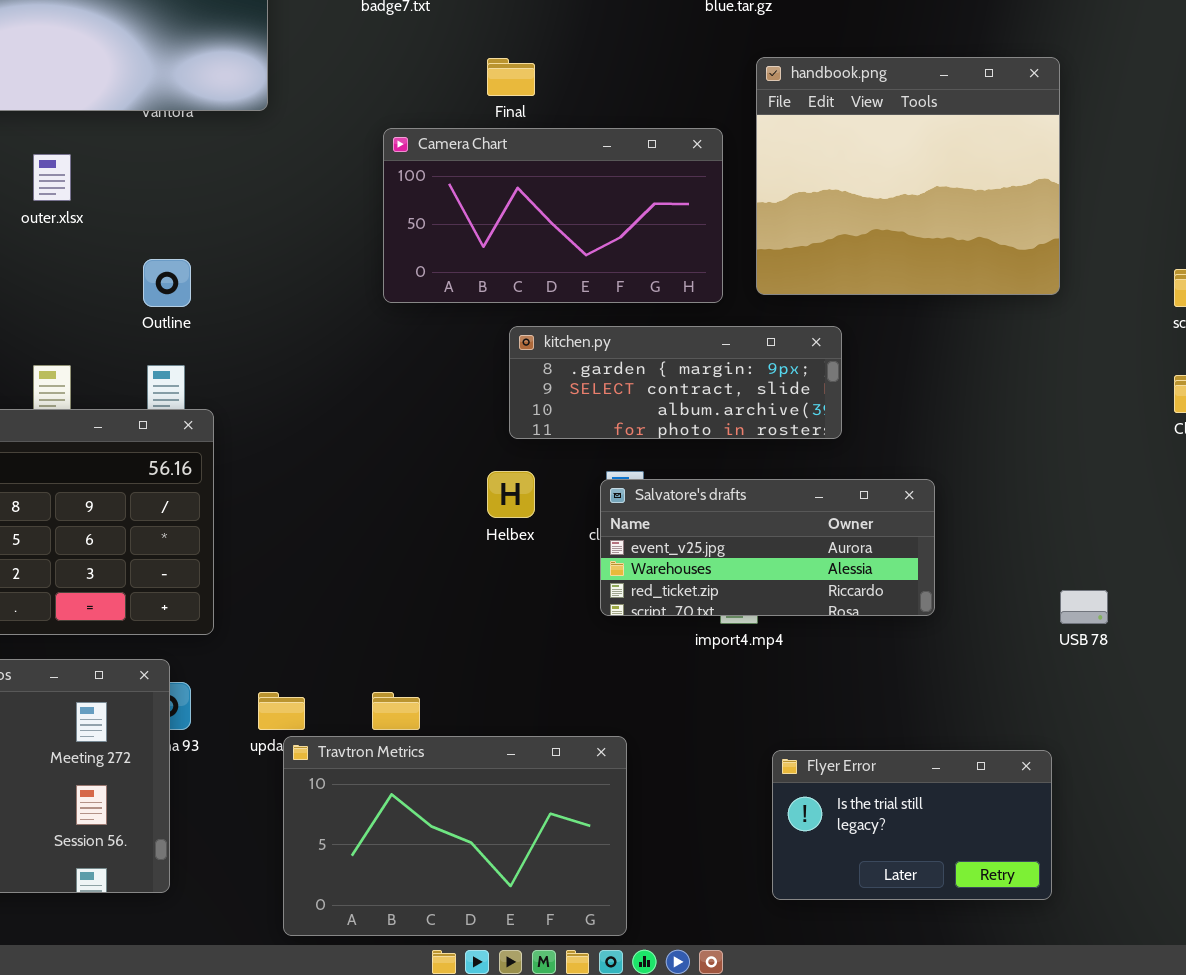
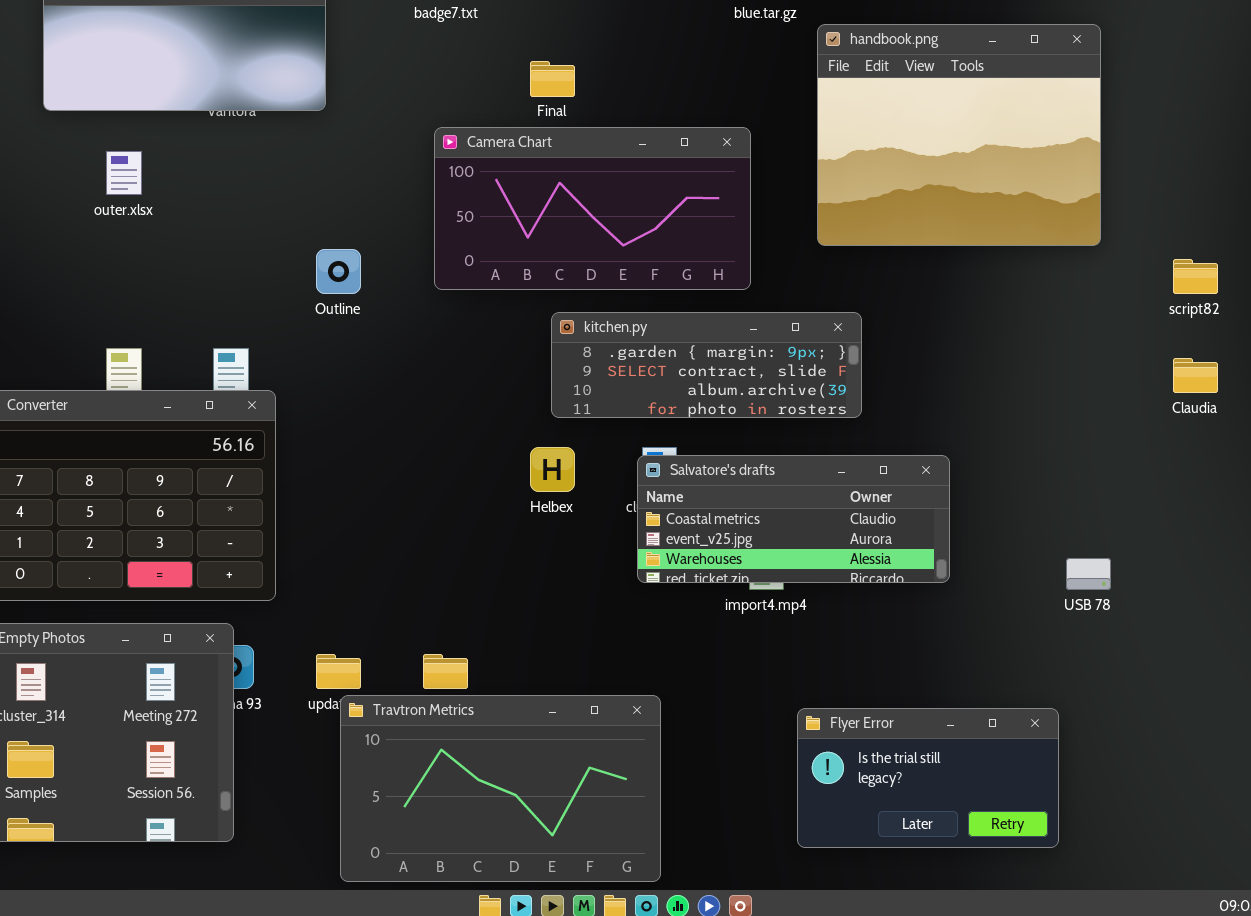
handbook.png: [756,57,1060,295] -> [817,24,1101,246], moved
Outline: [143,259,191,307] -> [316,249,361,294], moved
Salvatore's drafts: [600,479,935,616] -> [637,455,950,583], scrolled up 1 row

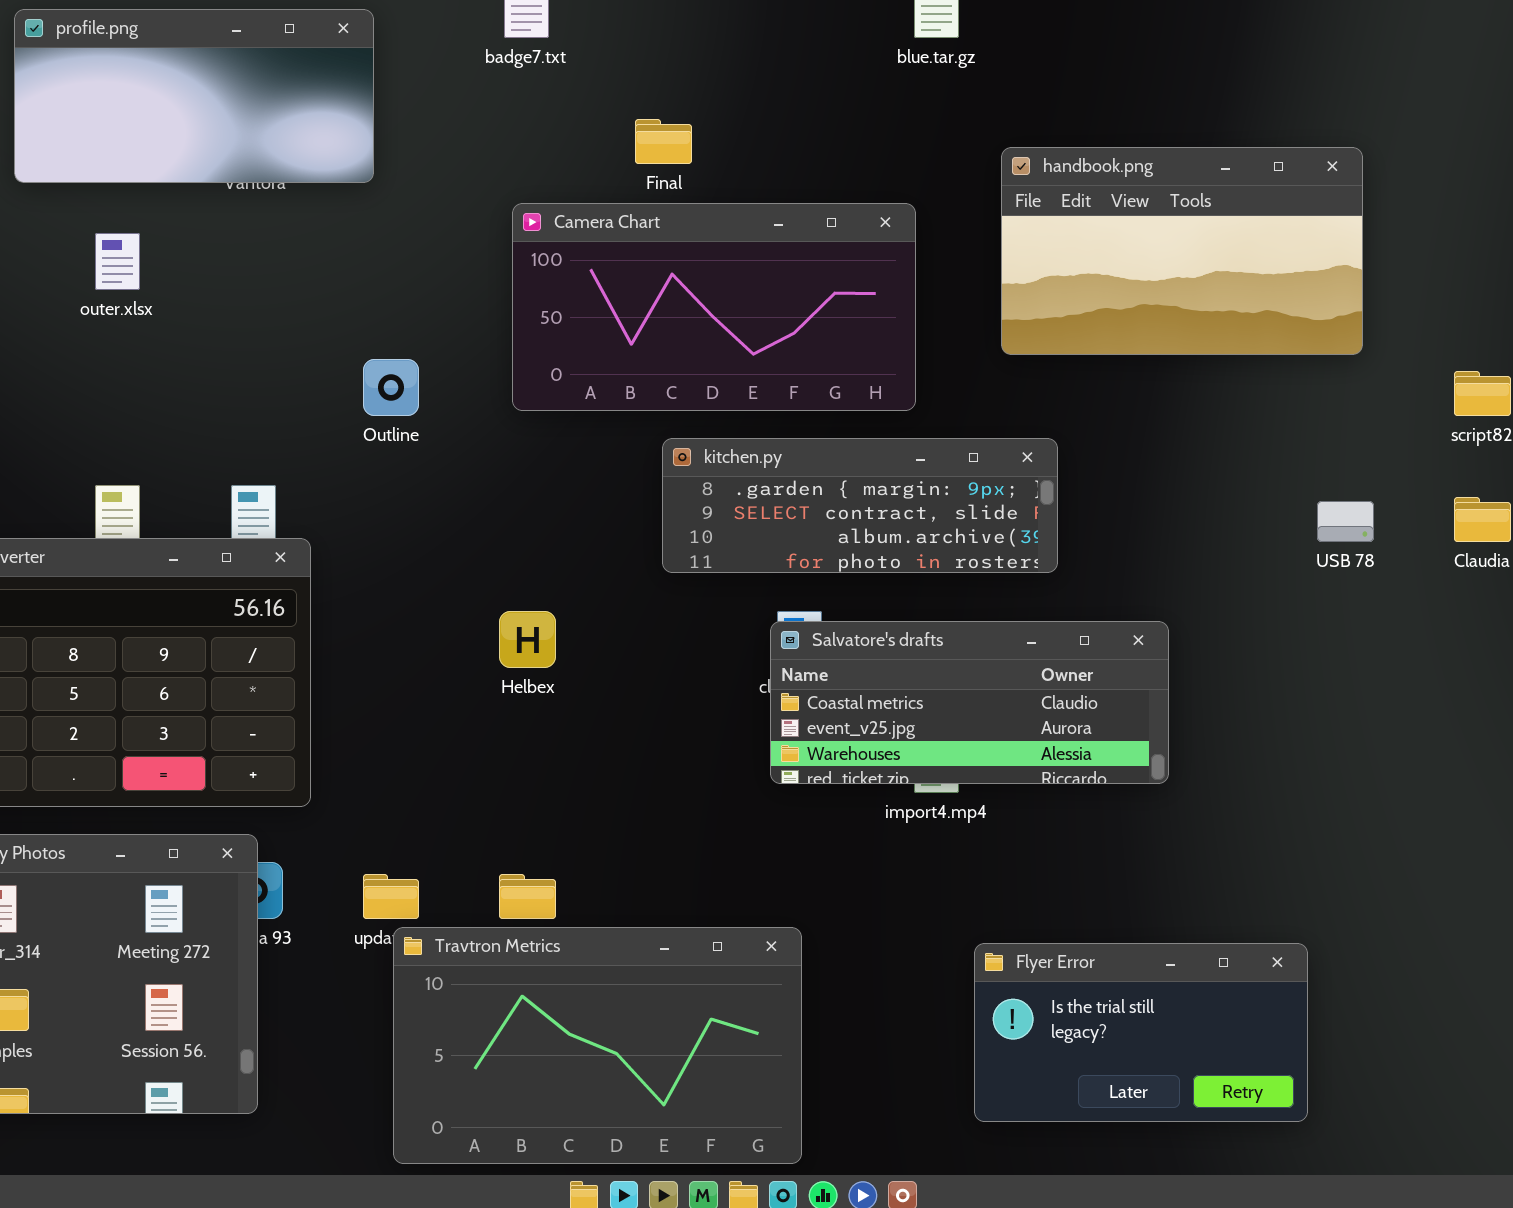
handbook.png: [817,24,1101,246] -> [1001,147,1363,355], resized
Helbex: [530,447,575,492] -> [499,611,556,668], moved
USB 78: [1066,558,1111,590] -> [1317,501,1374,542], moved

